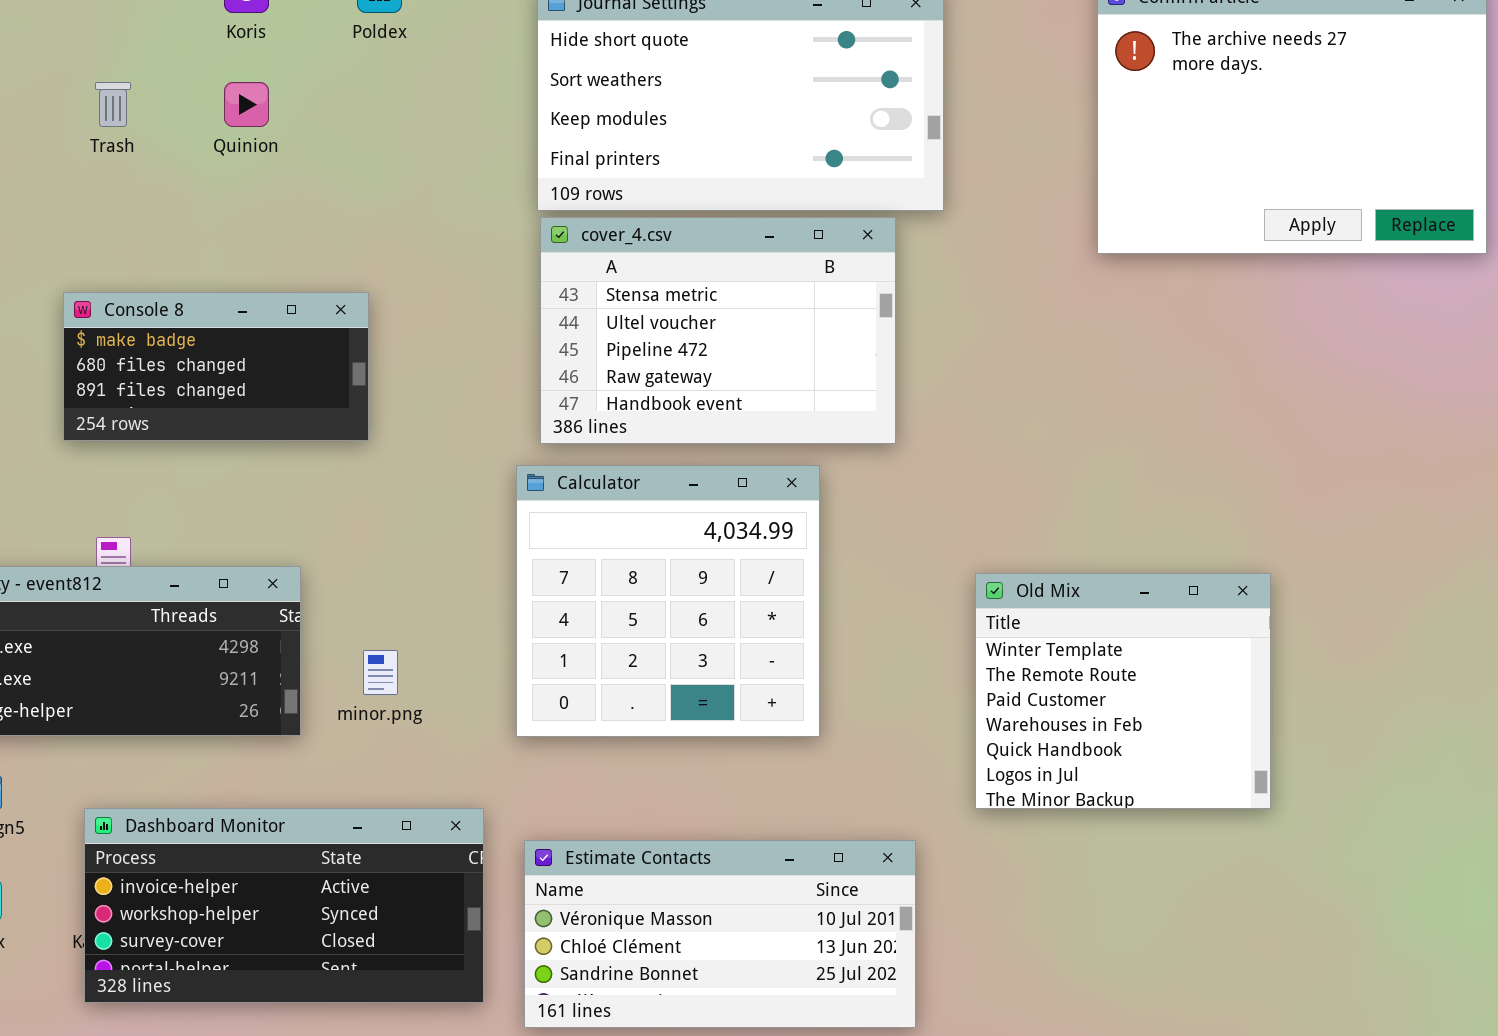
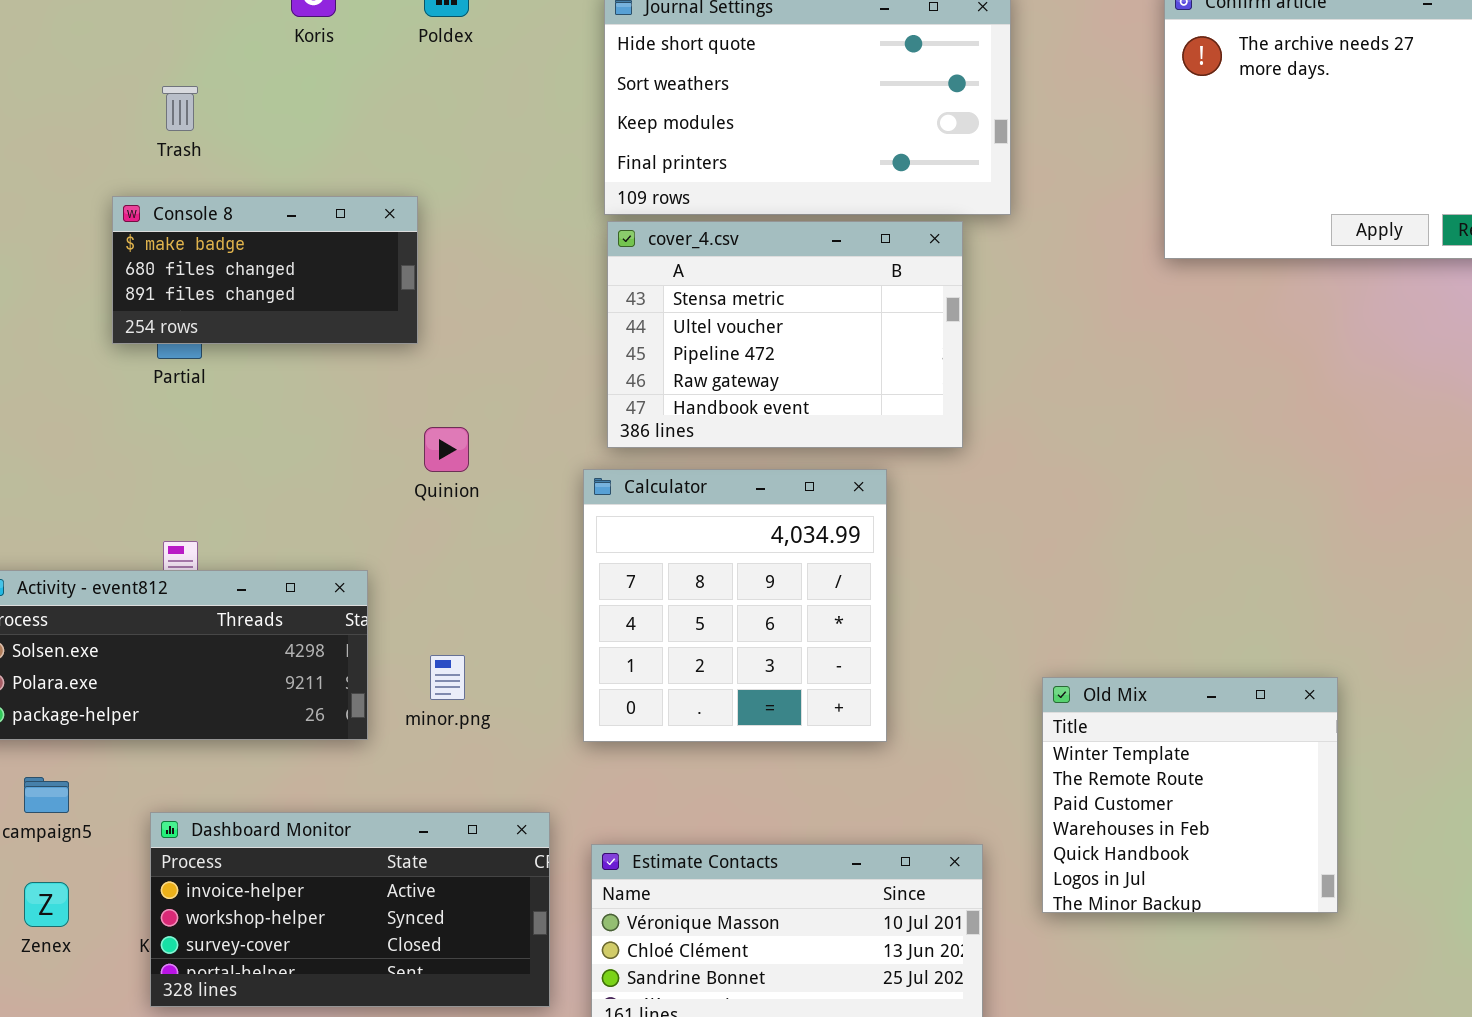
Quinion: [224,82,269,127] -> [424,427,469,472], moved
Console 8: [63,292,369,441] -> [112,196,418,344], moved
Old Mix: [975,573,1271,809] -> [1042,677,1338,913], moved

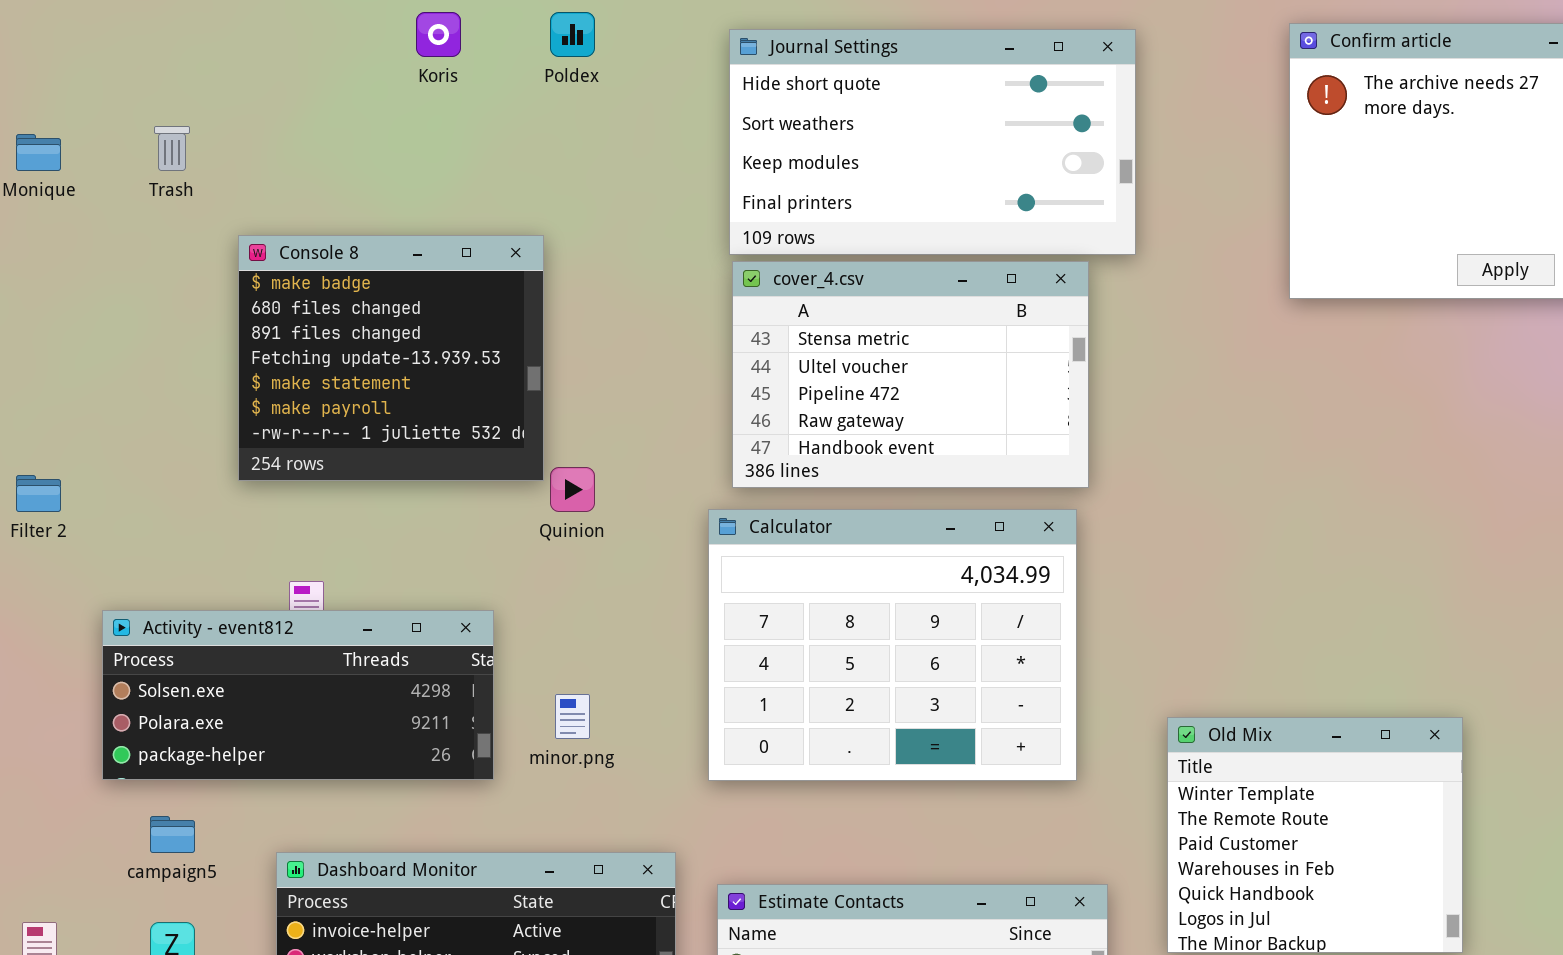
Trash: [162,86,198,131] -> [154,126,190,171], moved
Console 8: [112,196,418,344] -> [238,235,544,481], resized
Calculator: [583,469,887,742] -> [708,509,1077,781], resized

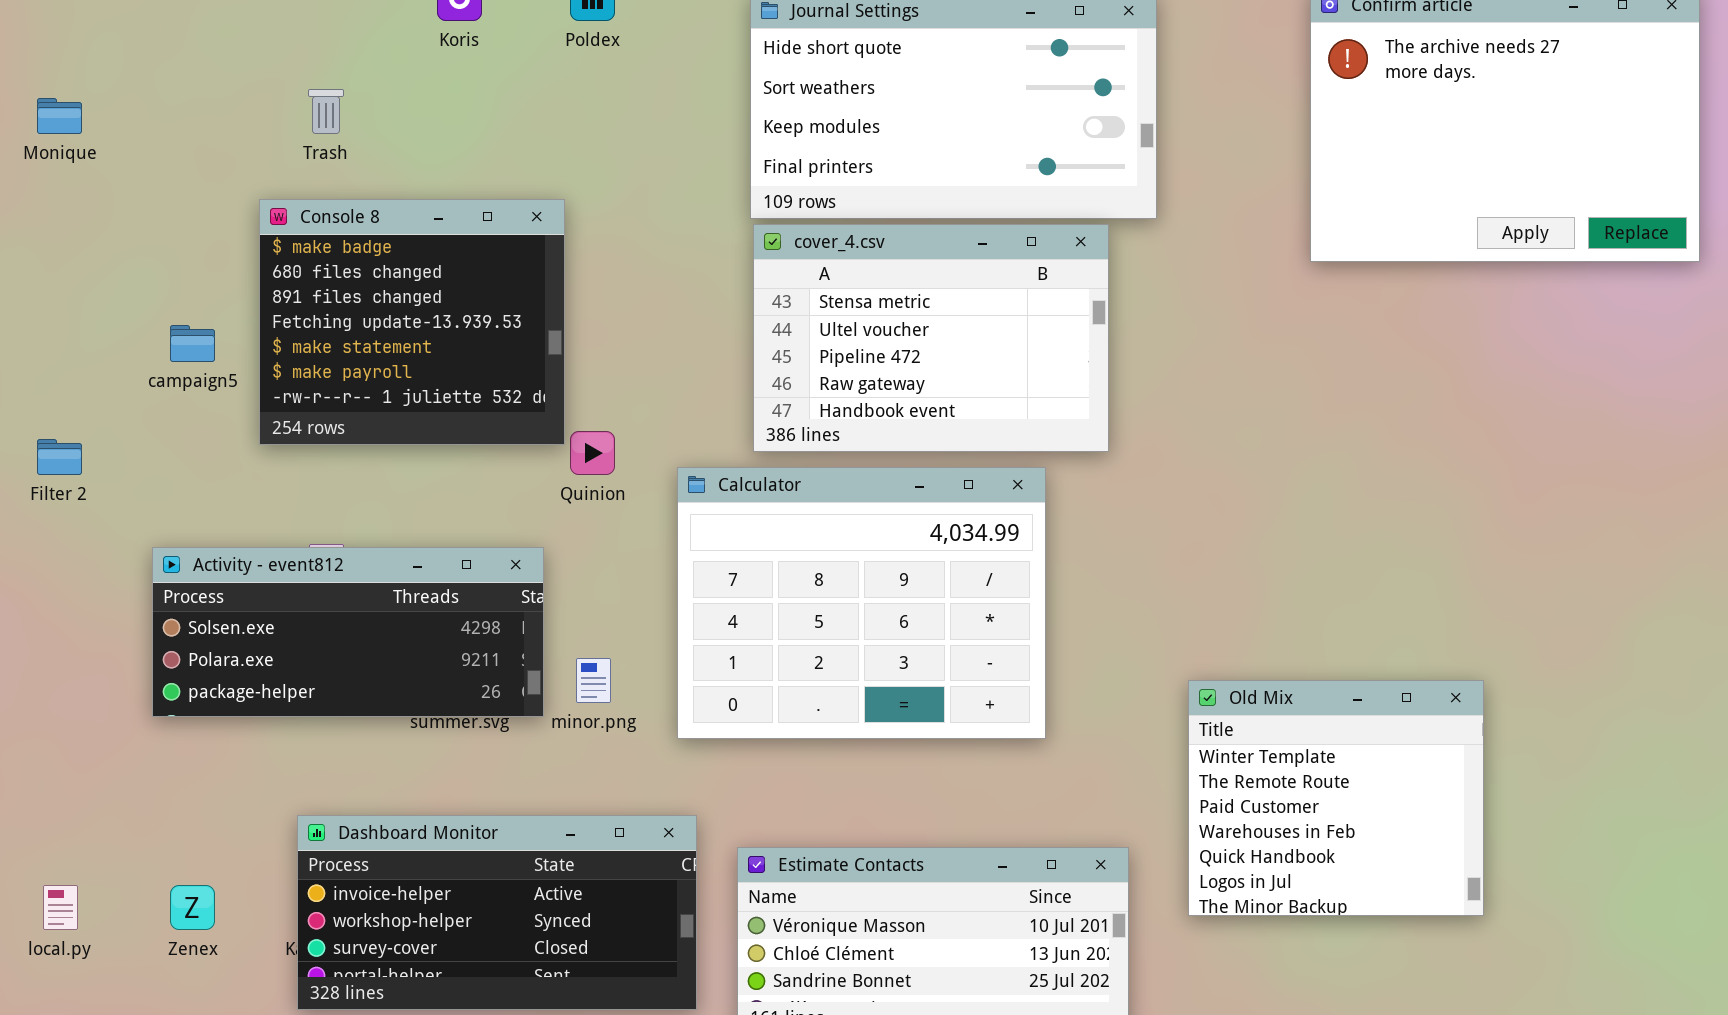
Trash: [154,126,190,171] -> [308,89,344,134], moved
Calculator: [708,509,1077,781] -> [677,467,1046,739], moved
Activity - event812: [102,610,494,780] -> [152,547,544,717], moved
campaign5: [150,816,195,853] -> [170,325,215,362], moved

